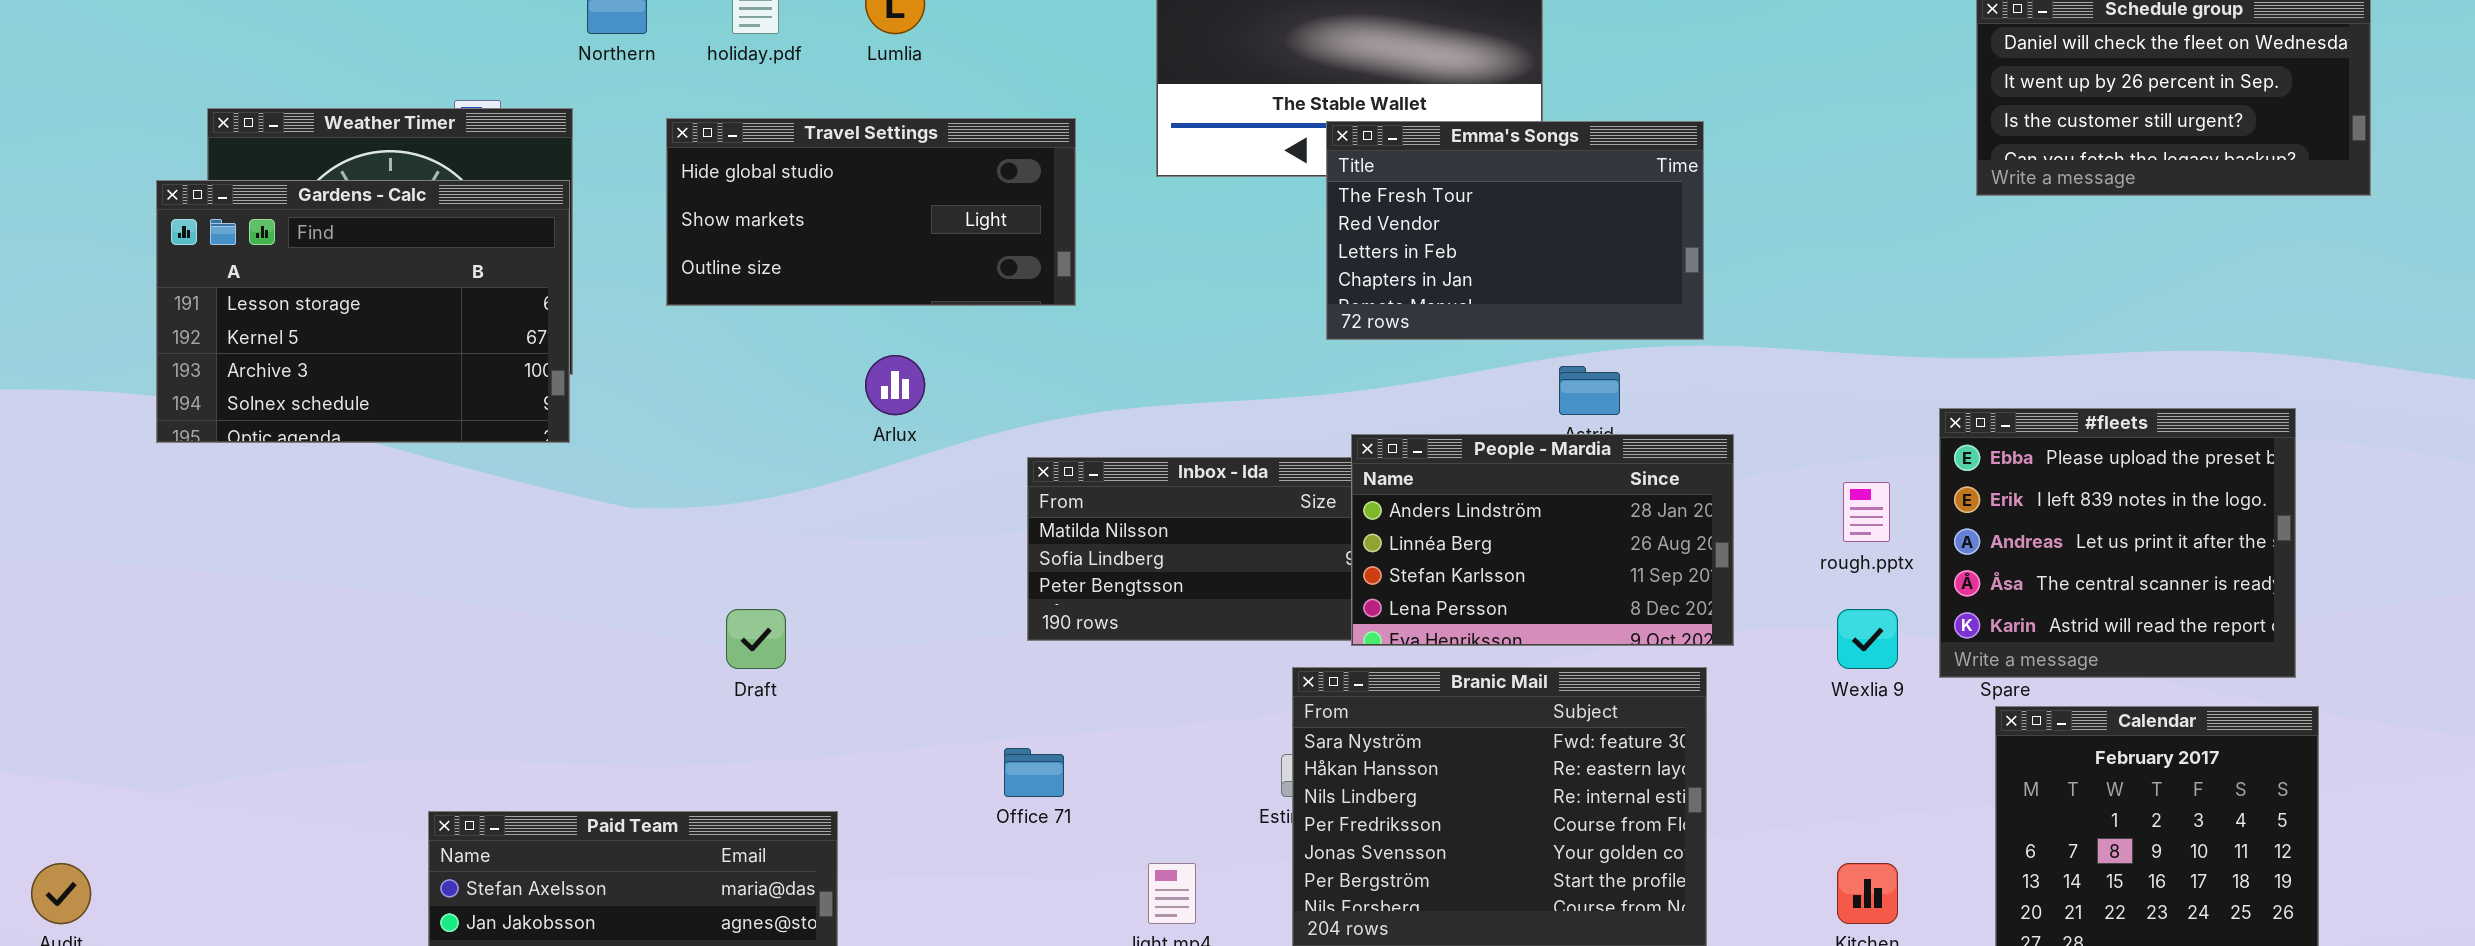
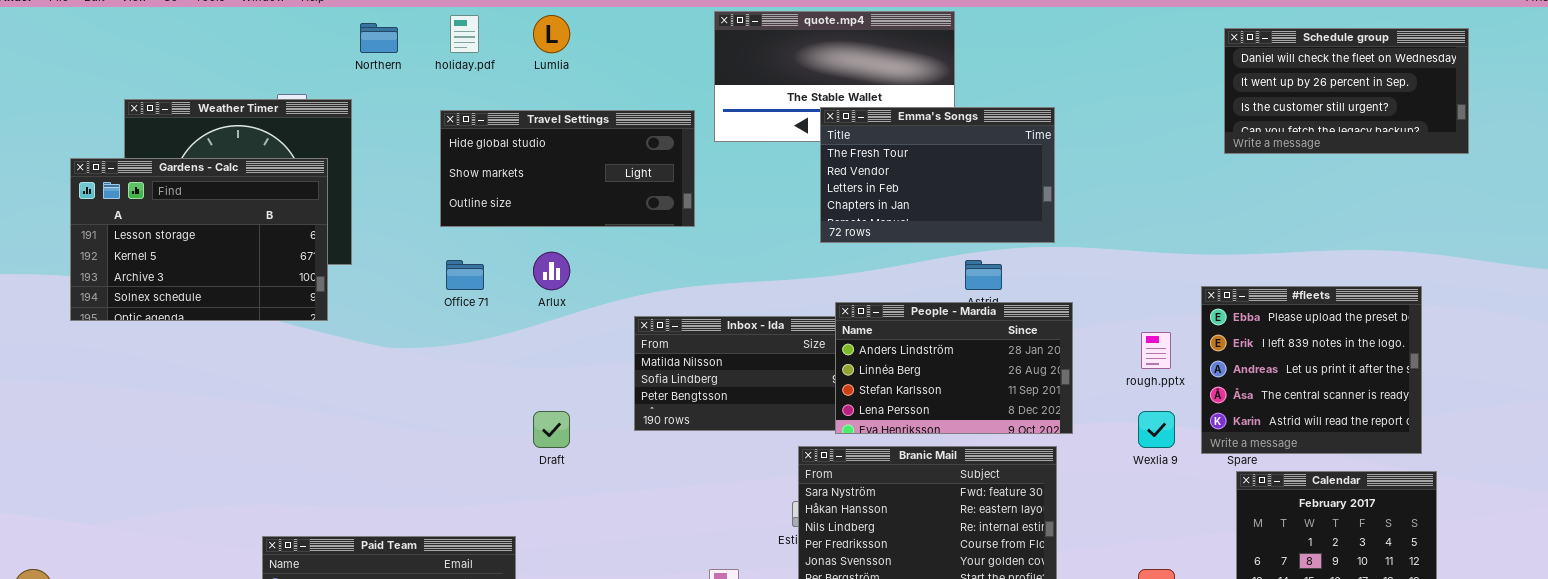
Travel Settings: [666,118,1076,306] -> [440,110,695,227], moved
Gardens - Calc: [156,180,570,443] -> [70,158,328,321], moved
Draft: [726,609,786,669] -> [533,411,570,448], moved
Office 71: [1004,748,1064,797] -> [446,260,484,290], moved

